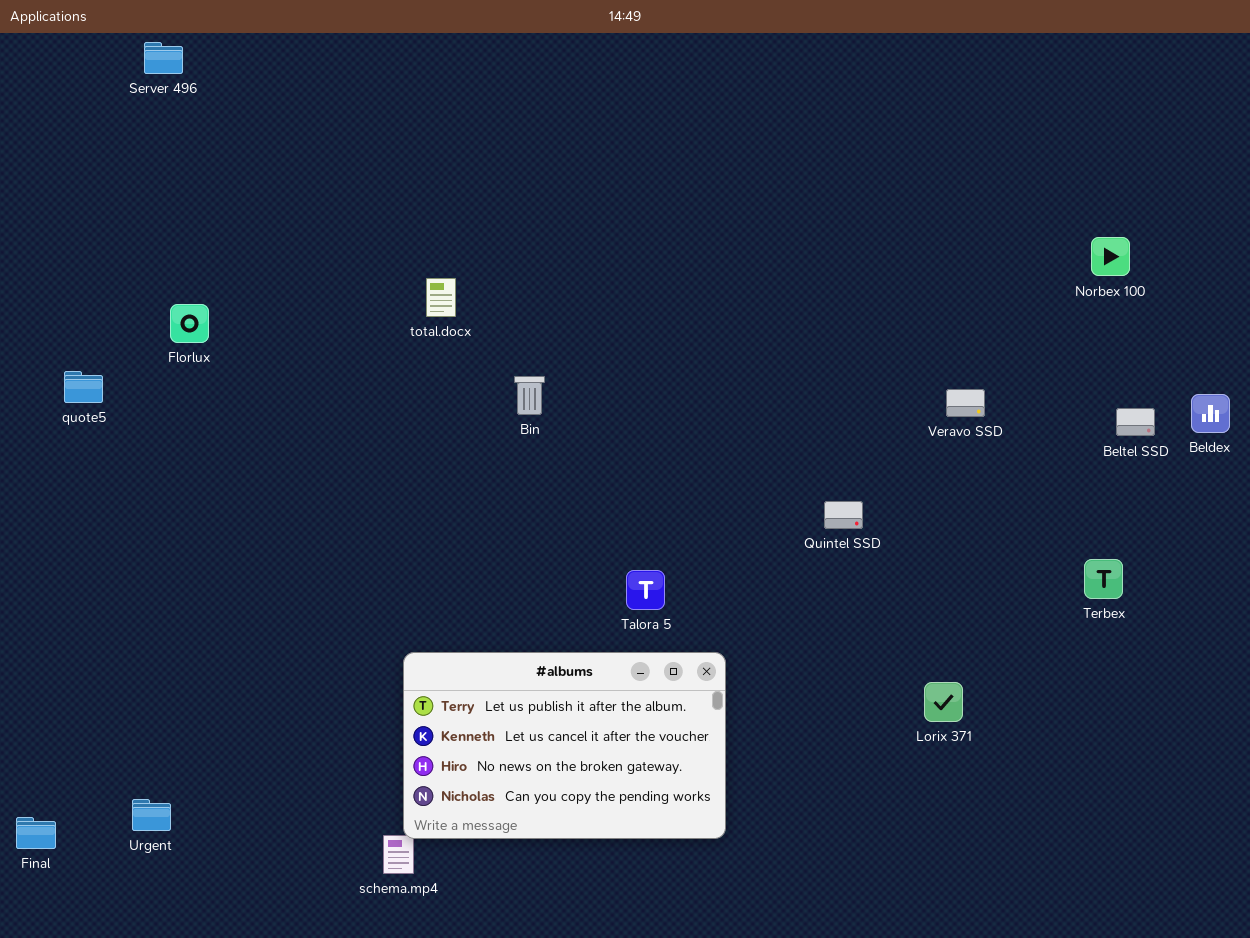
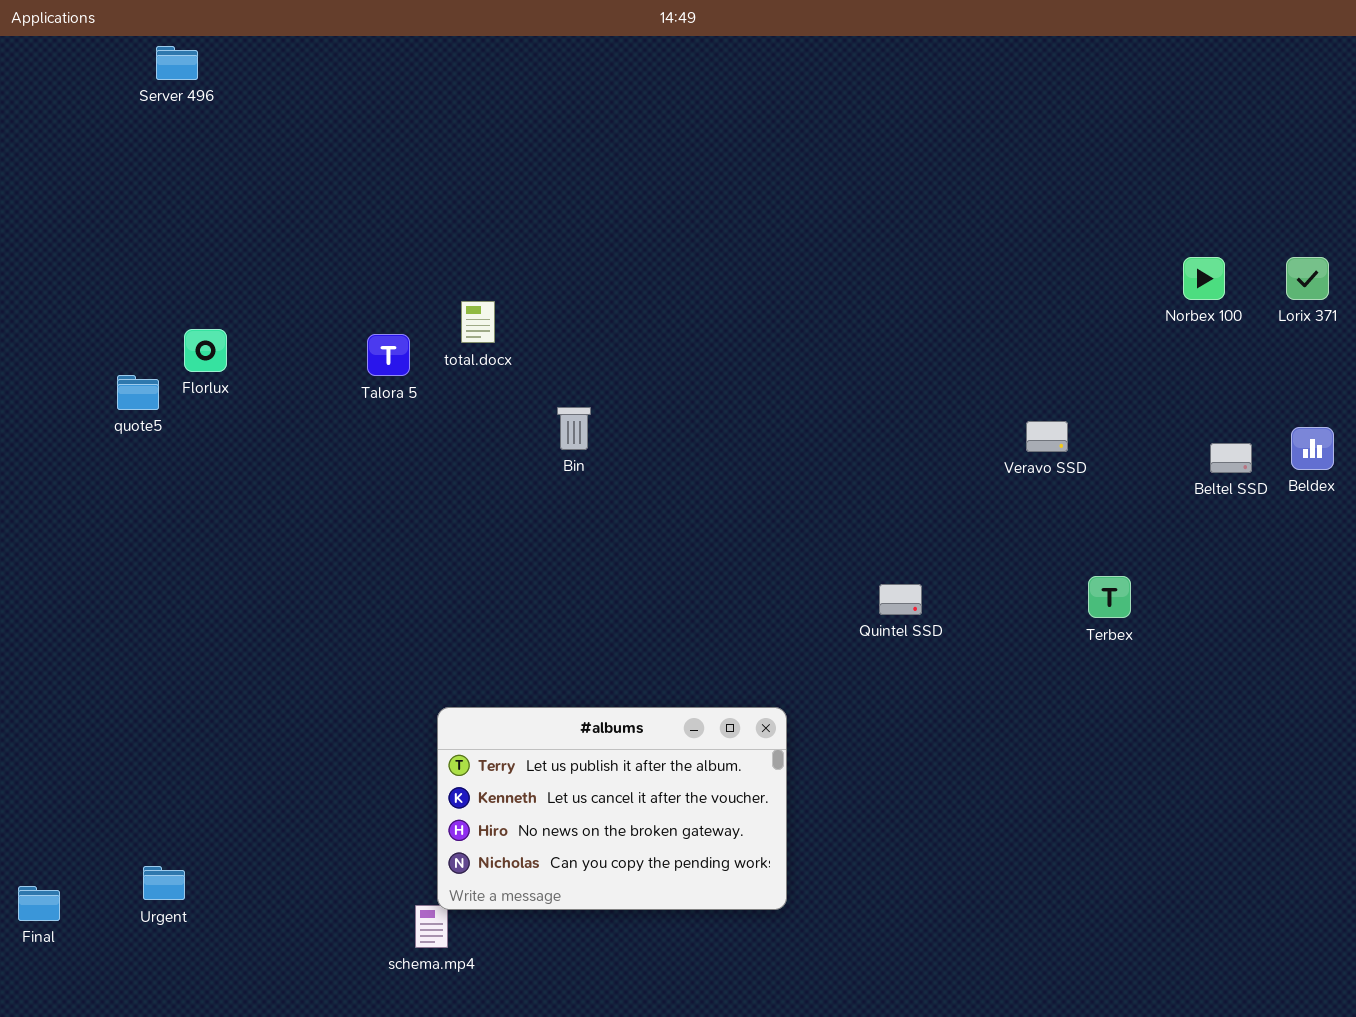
quote5: [64,371,103,403] -> [117,375,159,410], moved
Quintel SSD: [824,501,863,529] -> [879,584,922,615], moved
Terbex: [1084,559,1123,599] -> [1088,576,1131,618], moved
Talora 5: [626,570,665,610] -> [367,334,410,376], moved
Lorix 371: [924,682,963,722] -> [1286,257,1329,300], moved

